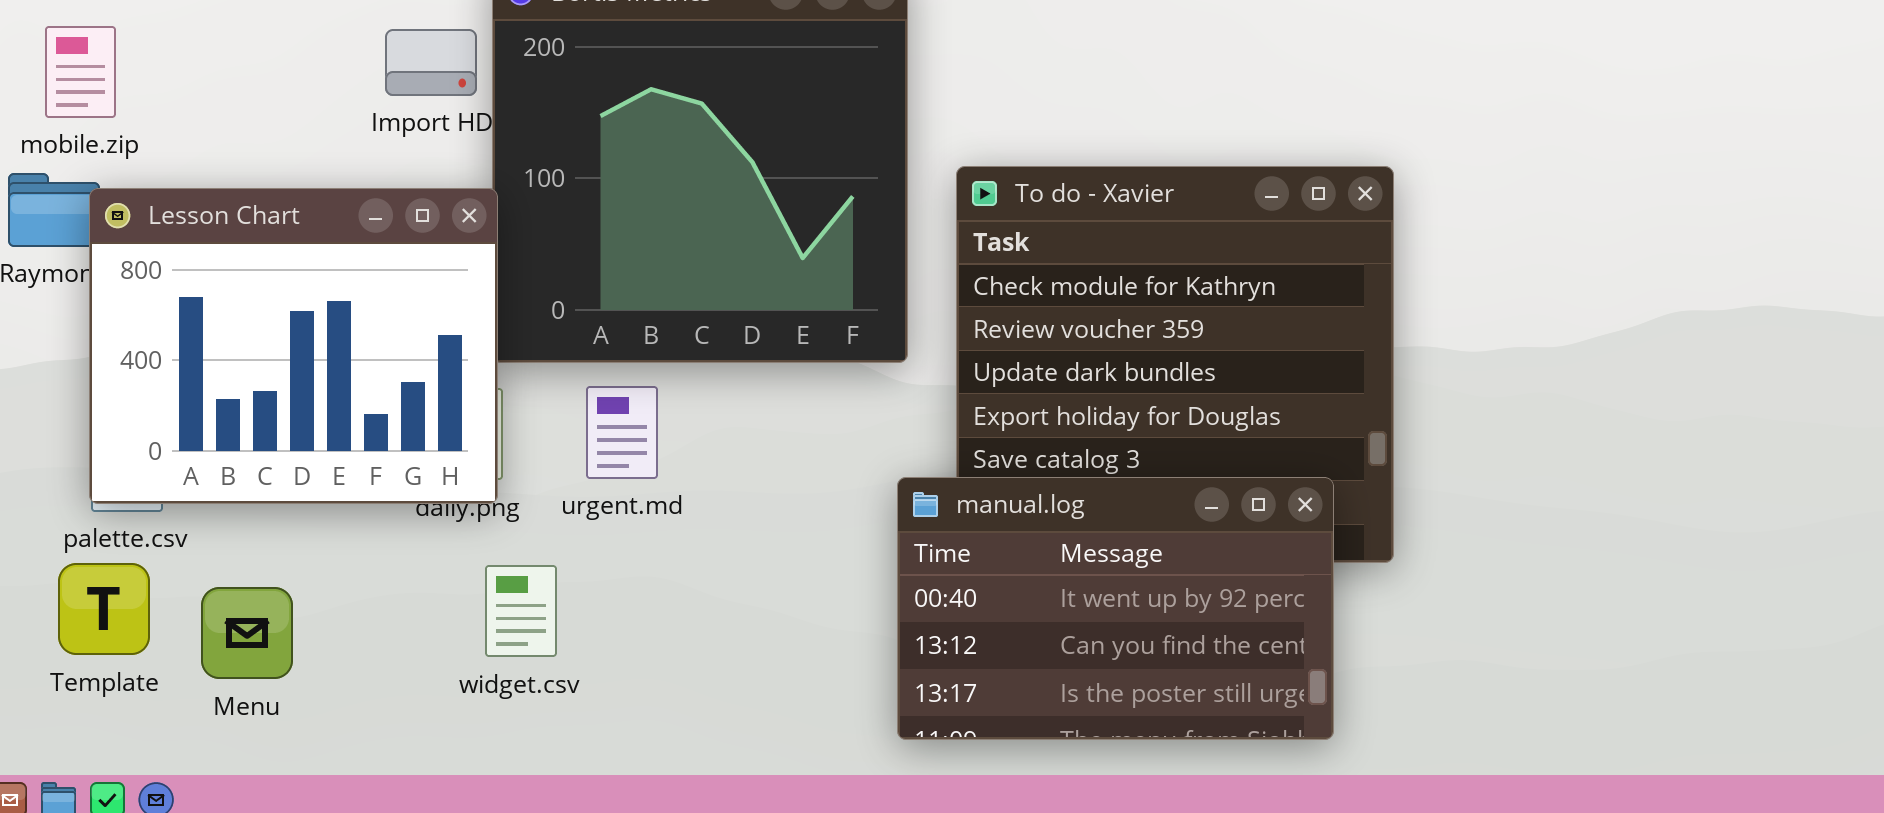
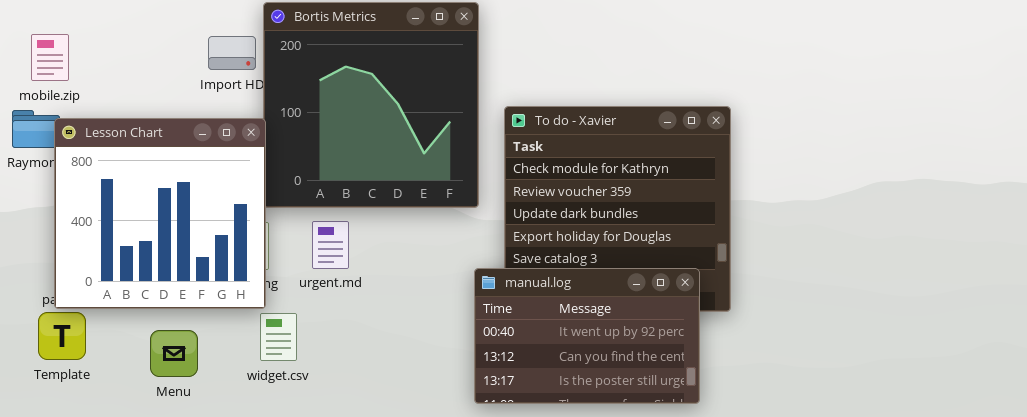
Lesson Chart: [89,188,498,504] -> [54,118,266,309], resized
Menu: [201,587,293,679] -> [150,330,198,377], moved

